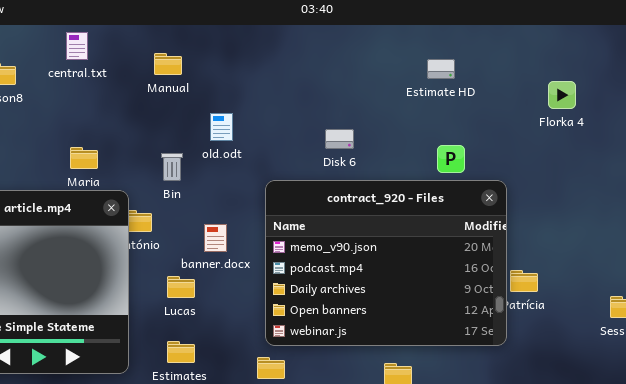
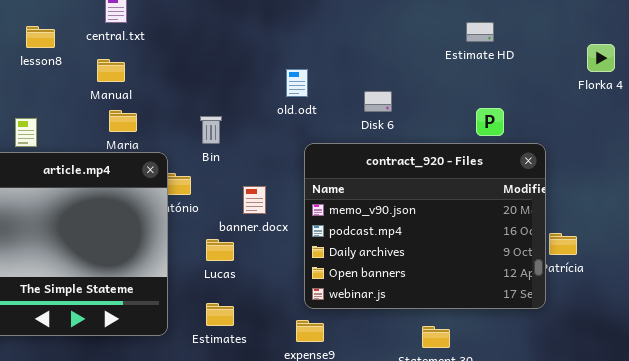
Manual: [154,53,182,75] -> [97,59,125,82], moved
old.odt: [210,113,233,141] -> [286,69,308,97], moved

